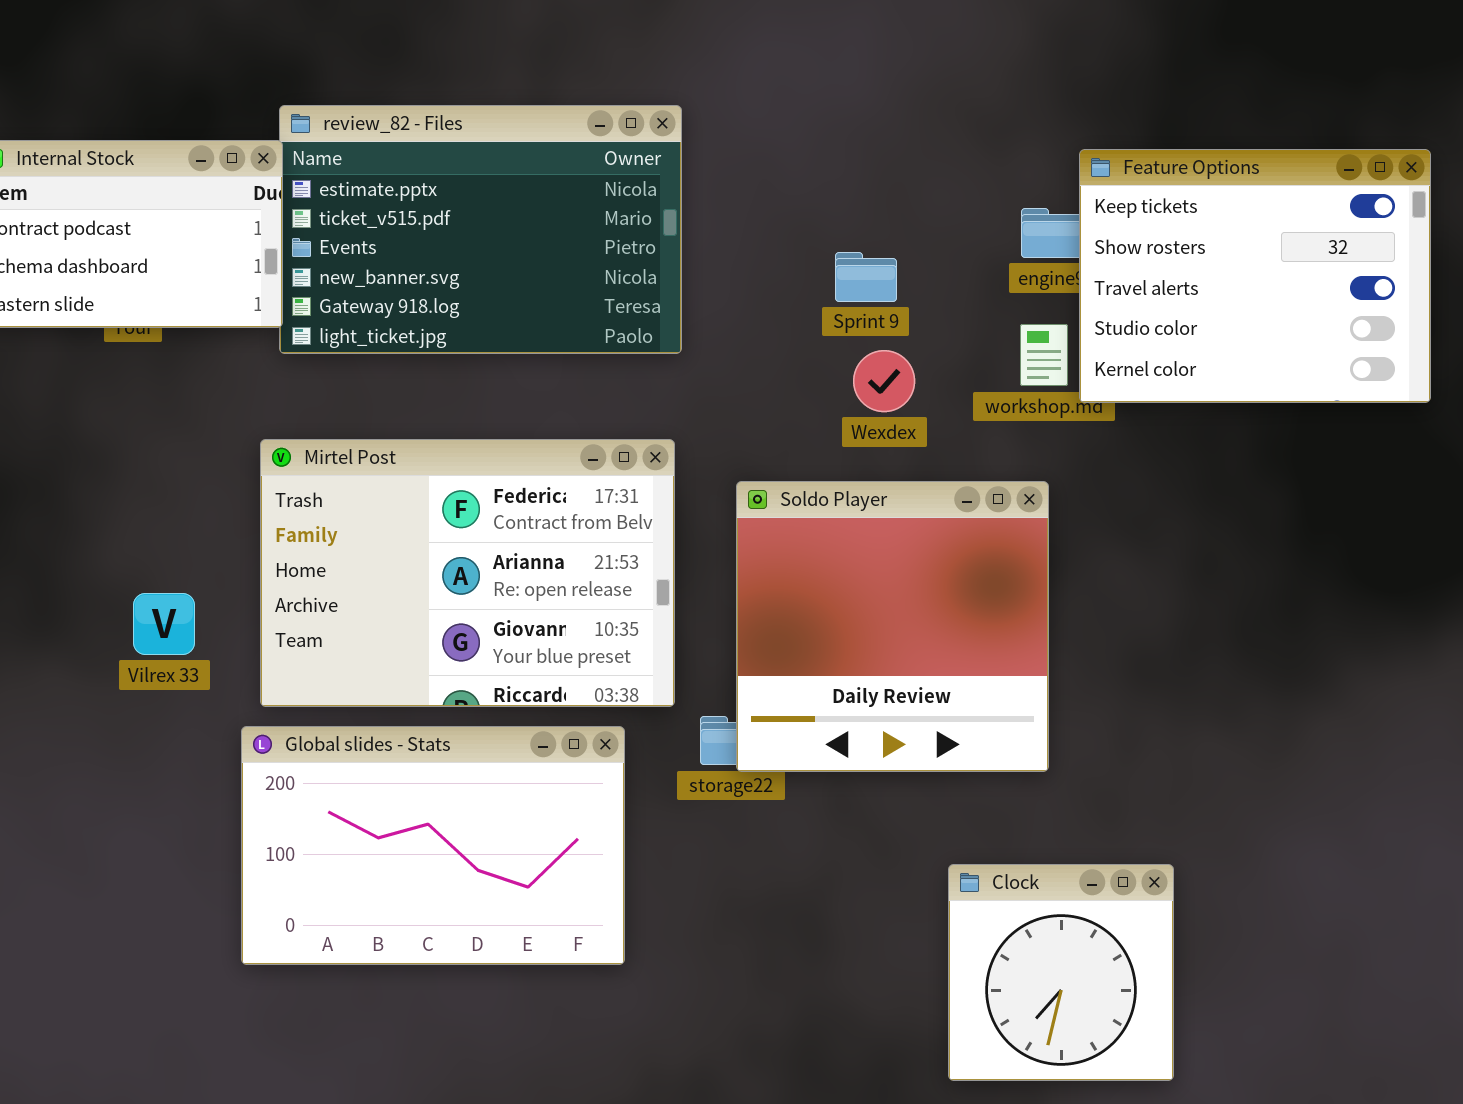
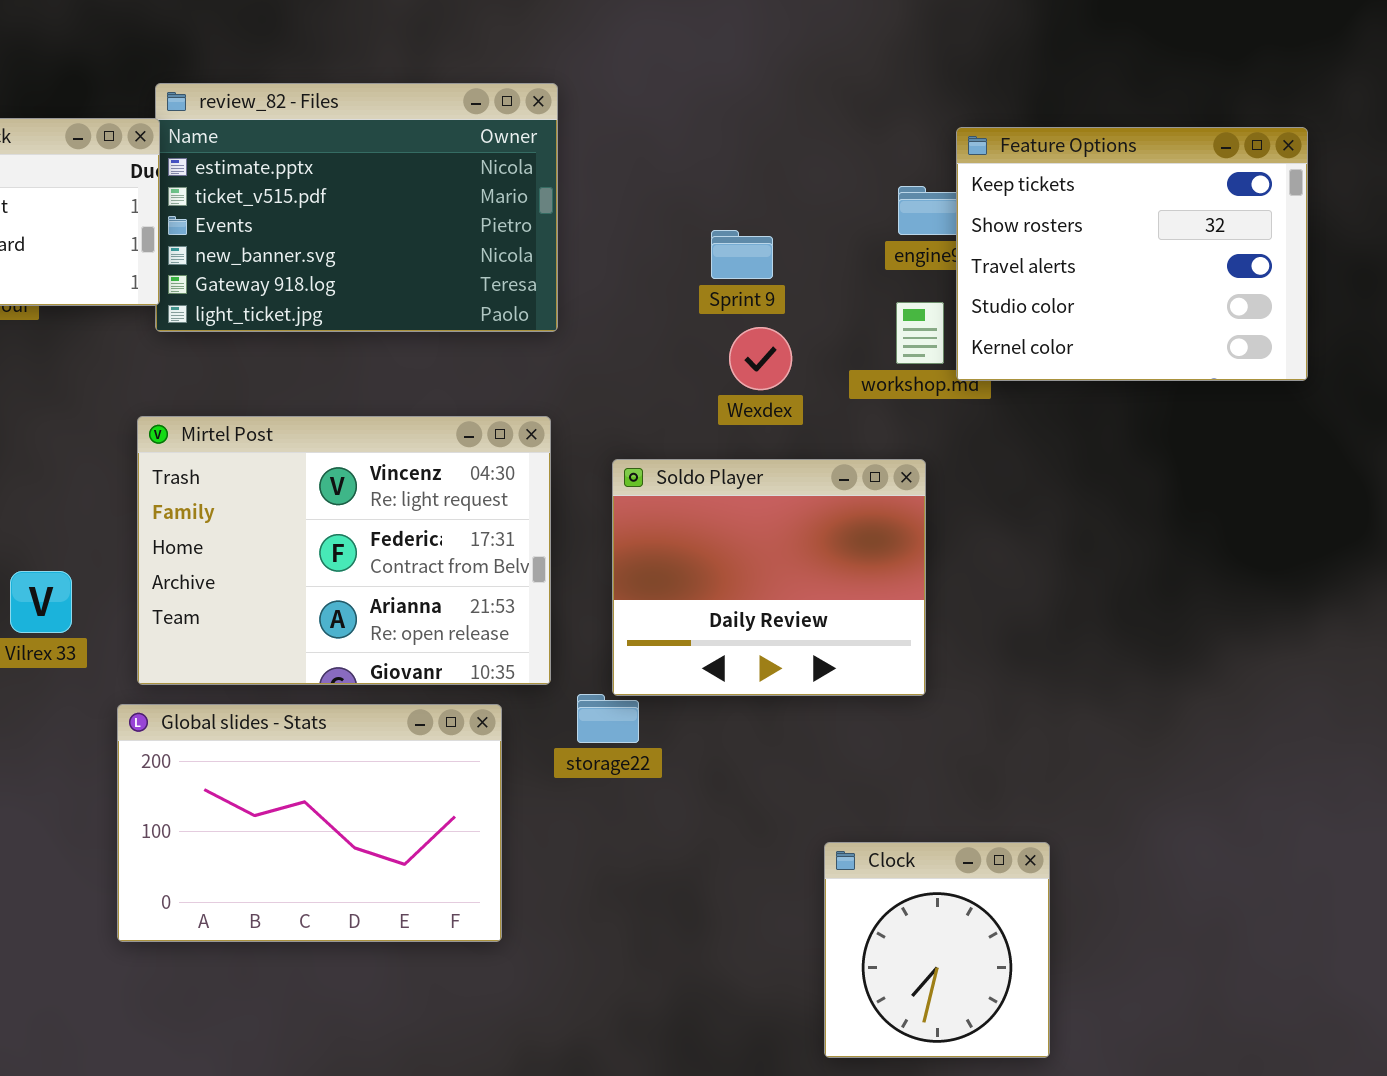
Mirtel Post: [260,439,675,707] -> [137,416,551,685], scrolled up 1 row
Soldo Player: [736,481,1049,772] -> [612,459,926,696], resized

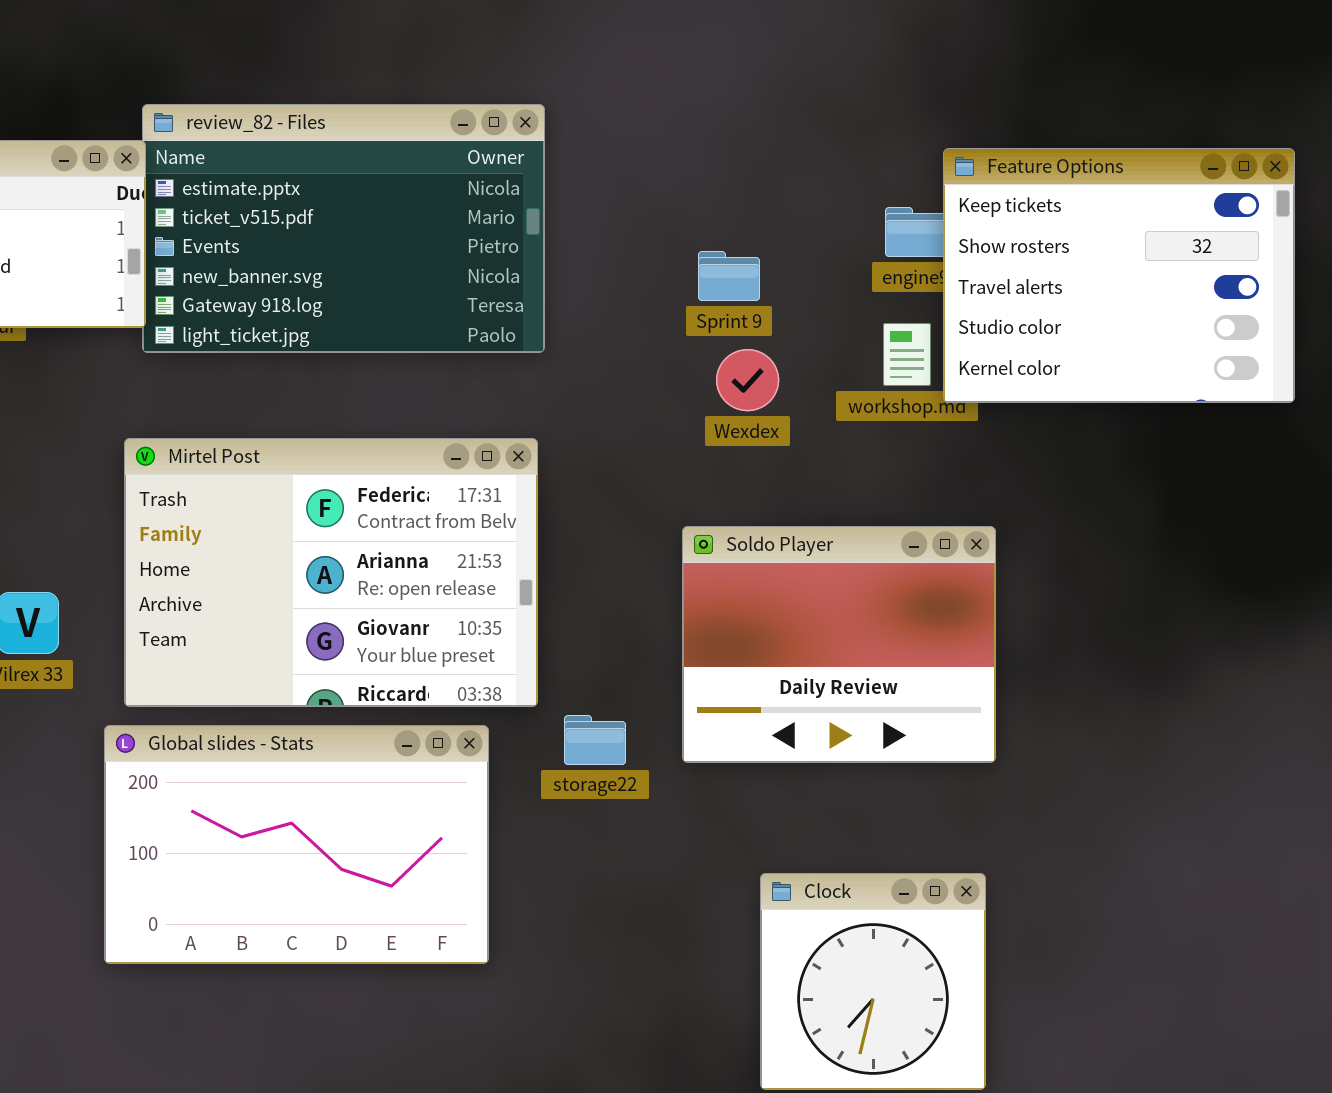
Mirtel Post: [137,416,551,685] -> [124,438,538,707], scrolled down 1 row
Soldo Player: [612,459,926,696] -> [682,526,996,763], moved
Clock: [824,842,1050,1058] -> [760,873,986,1090], moved

